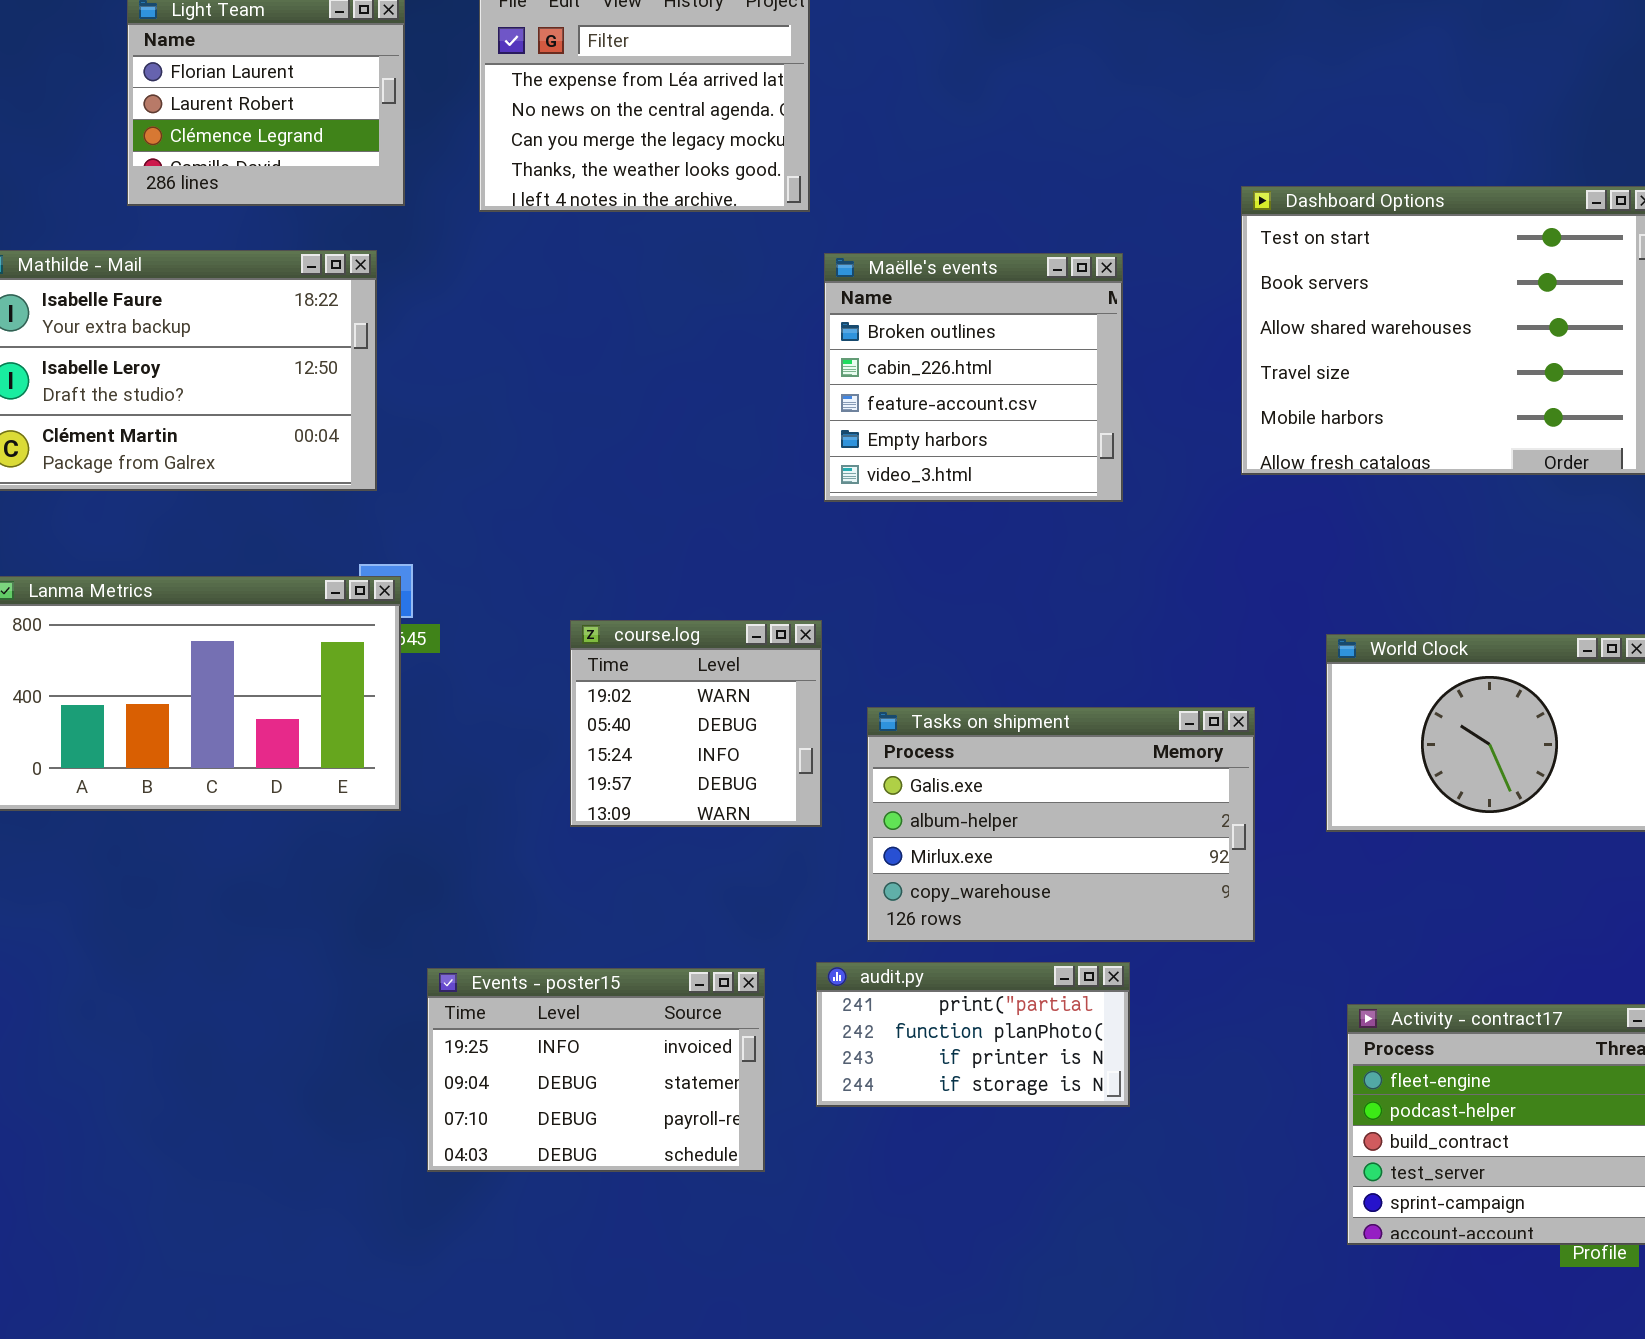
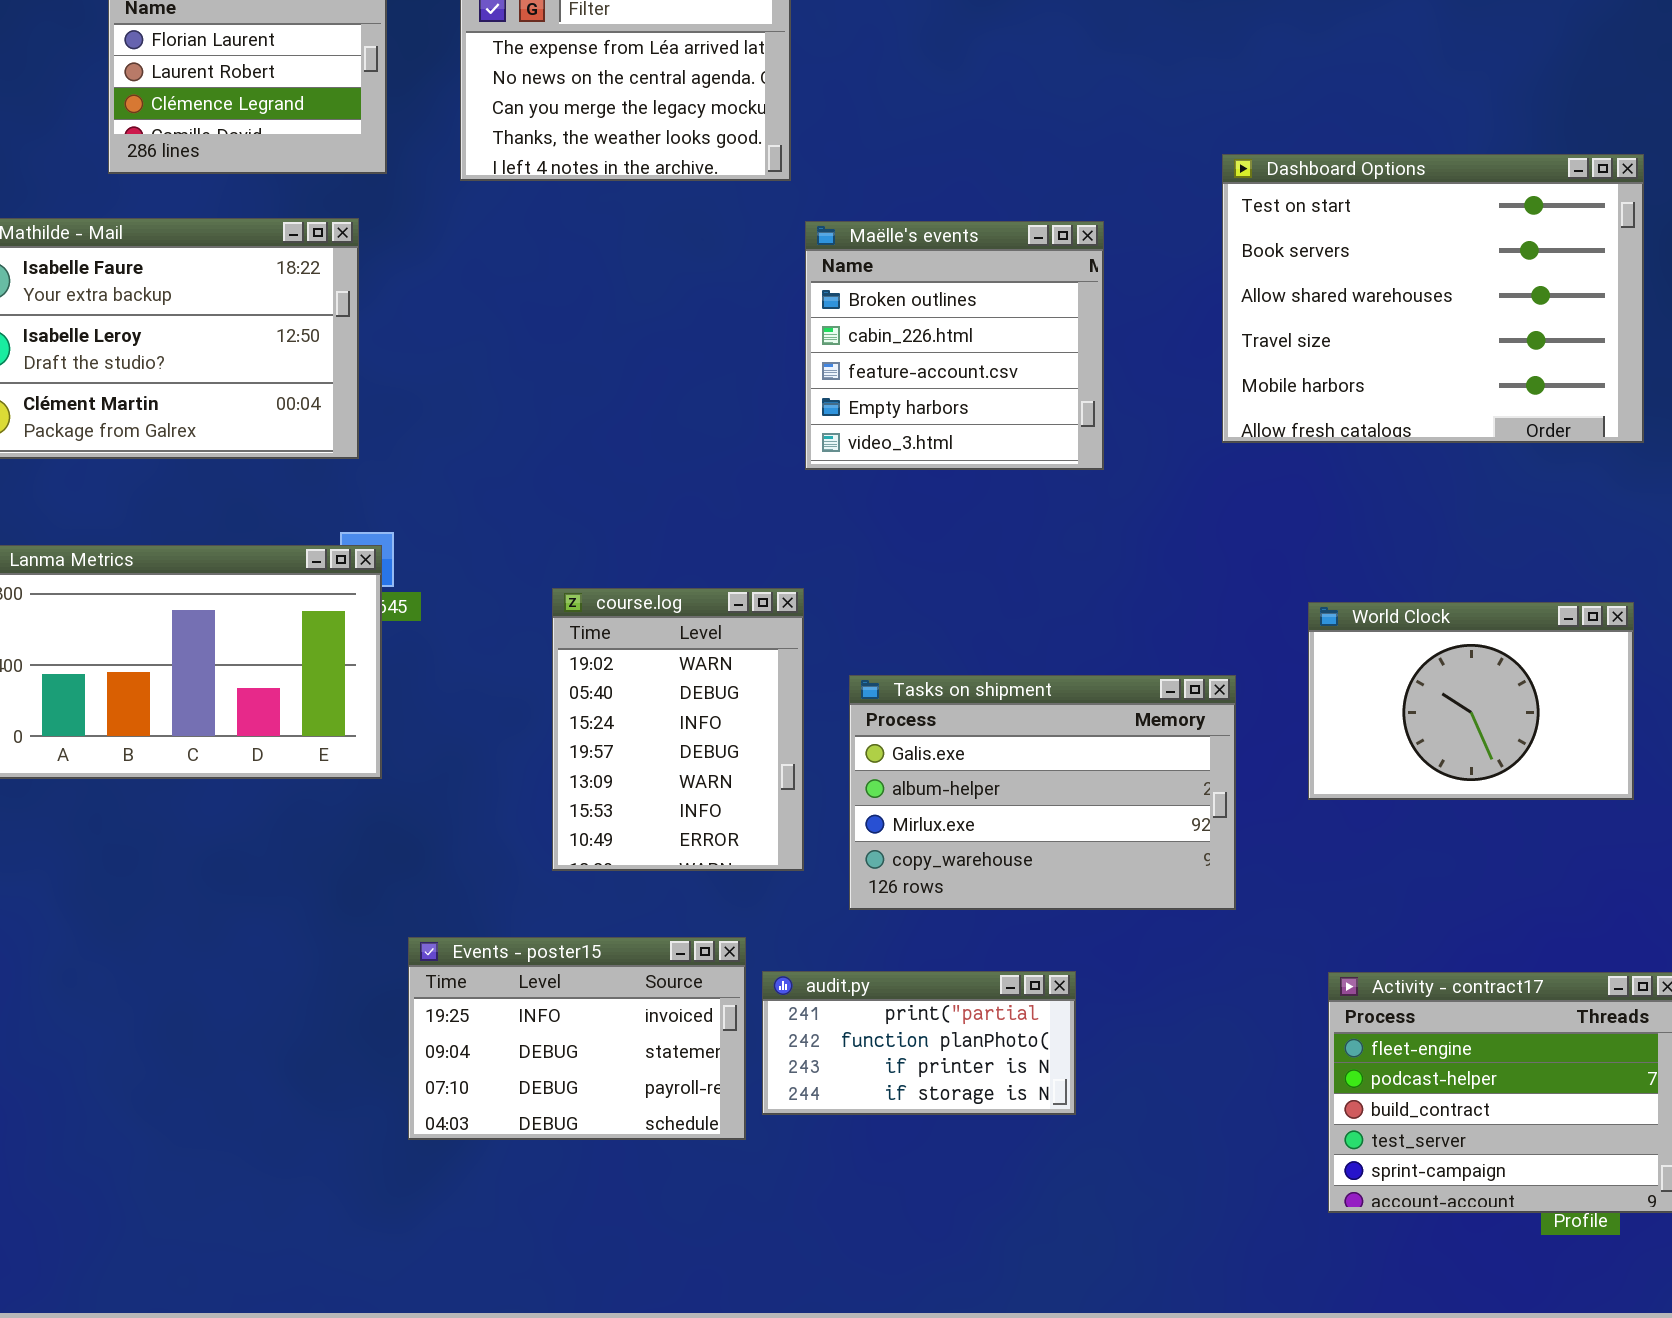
course.log: [570,620,822,827] -> [552,588,804,871], resized
audit.py: [816,962,1130,1107] -> [762,971,1076,1115], moved

